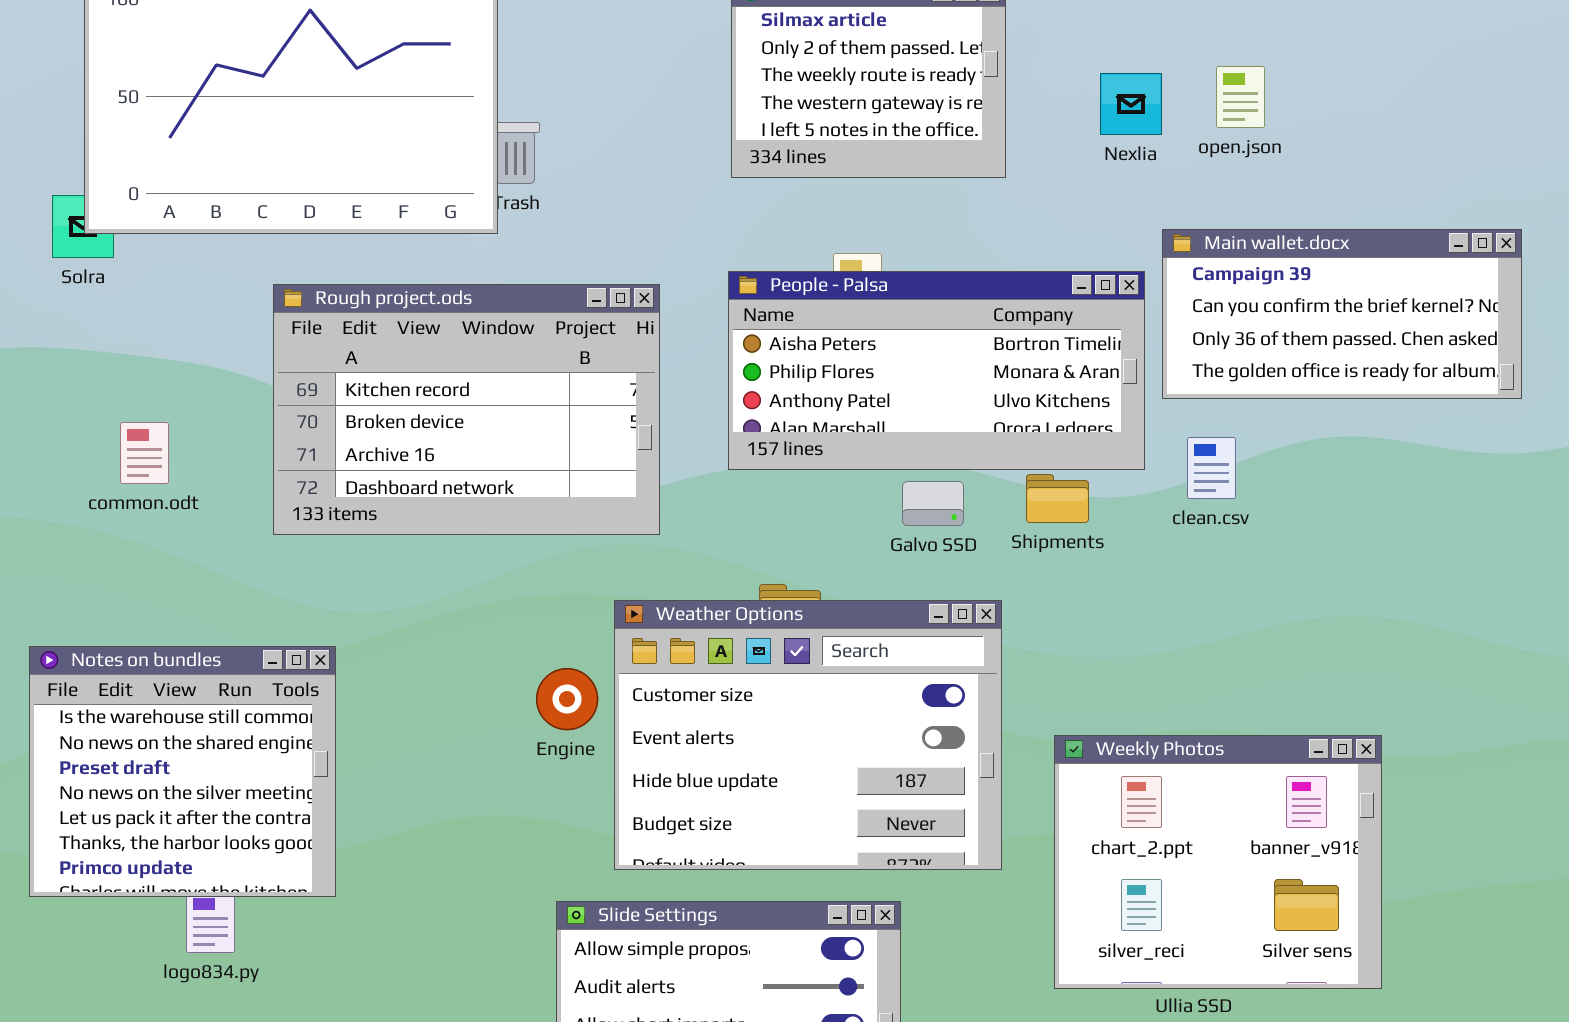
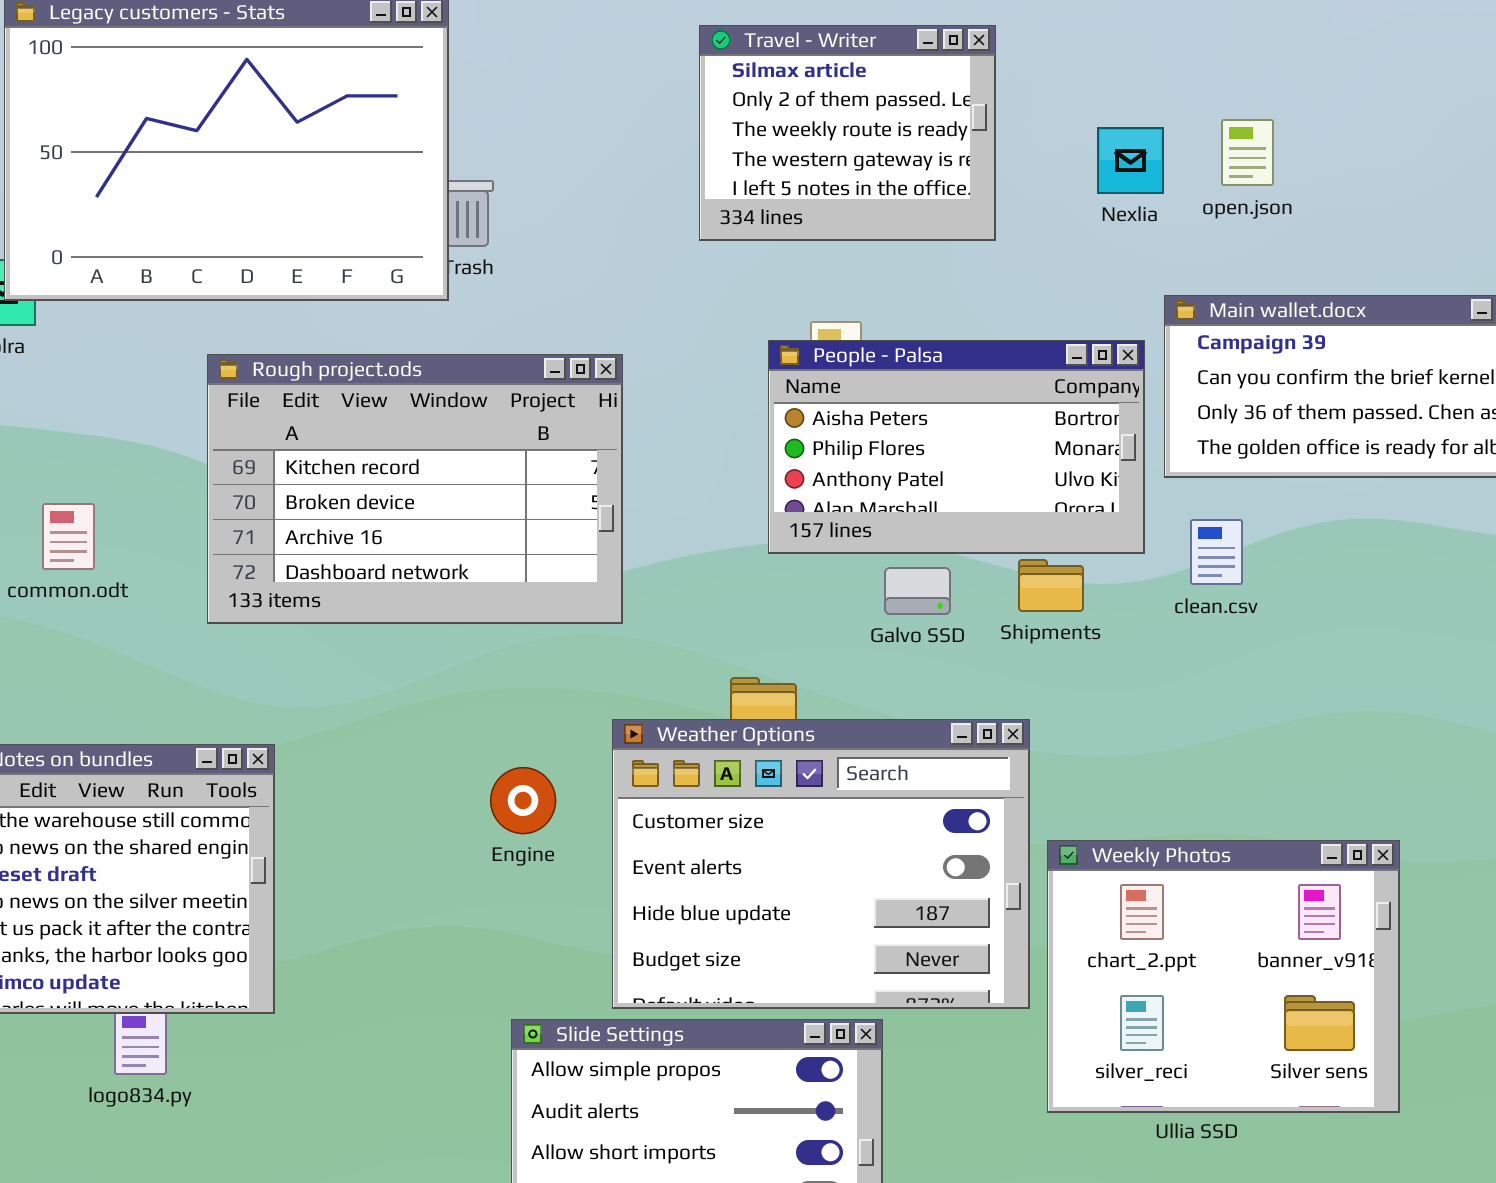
People - Palsa: [728,271,1145,470] -> [768,340,1145,554], resized
Weather Options: [614,600,1002,870] -> [612,719,1030,1009], moved

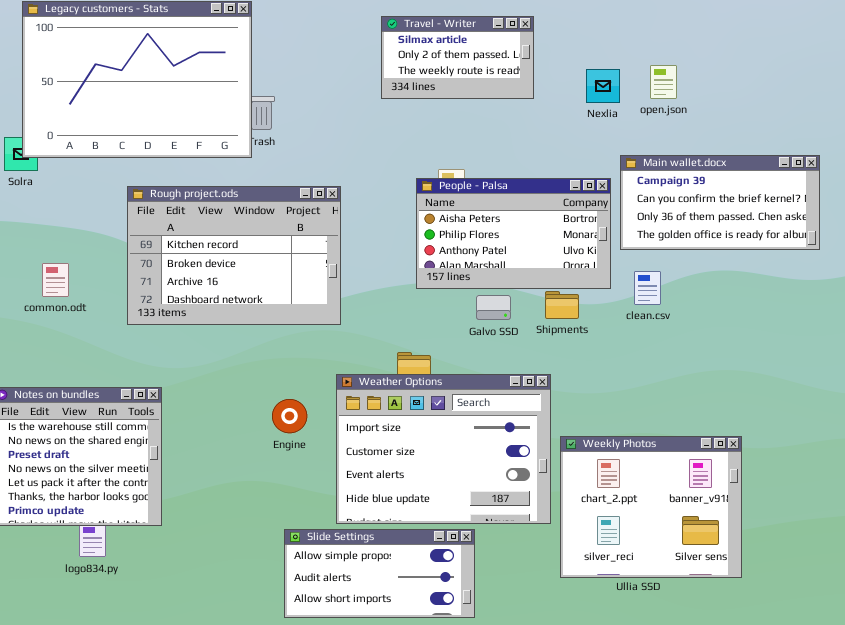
Travel - Writer: [699,25,996,241] -> [381,16,534,99], resized
Weather Options: [612,719,1030,1009] -> [336,374,551,524], scrolled up 1 row

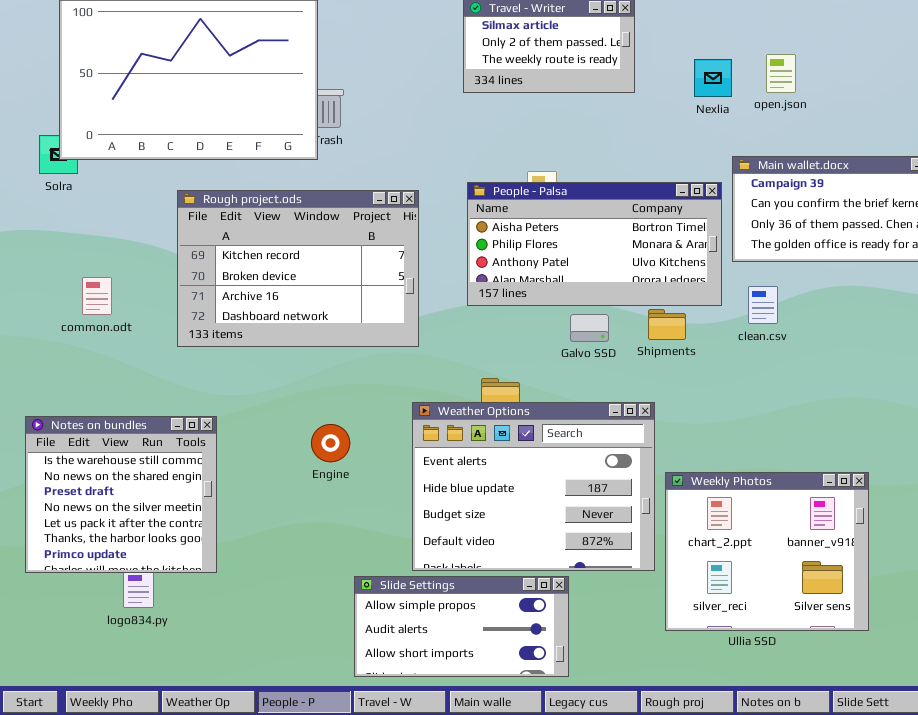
People - Palsa: [416,178,611,289] -> [467,182,722,306], resized
Weather Options: [336,374,551,524] -> [412,402,655,571], scrolled down 2 rows
Engine: [272,399,307,433] -> [311,424,350,462], moved

